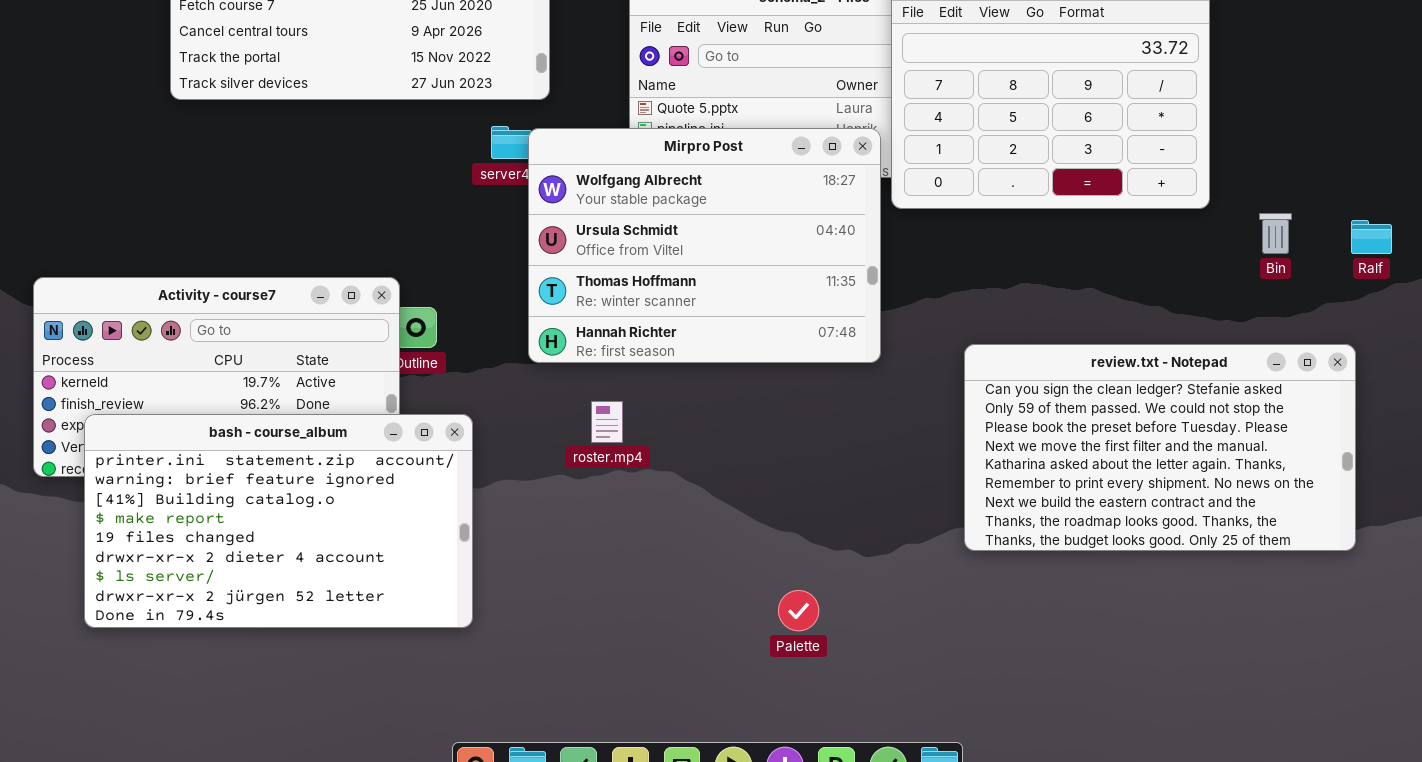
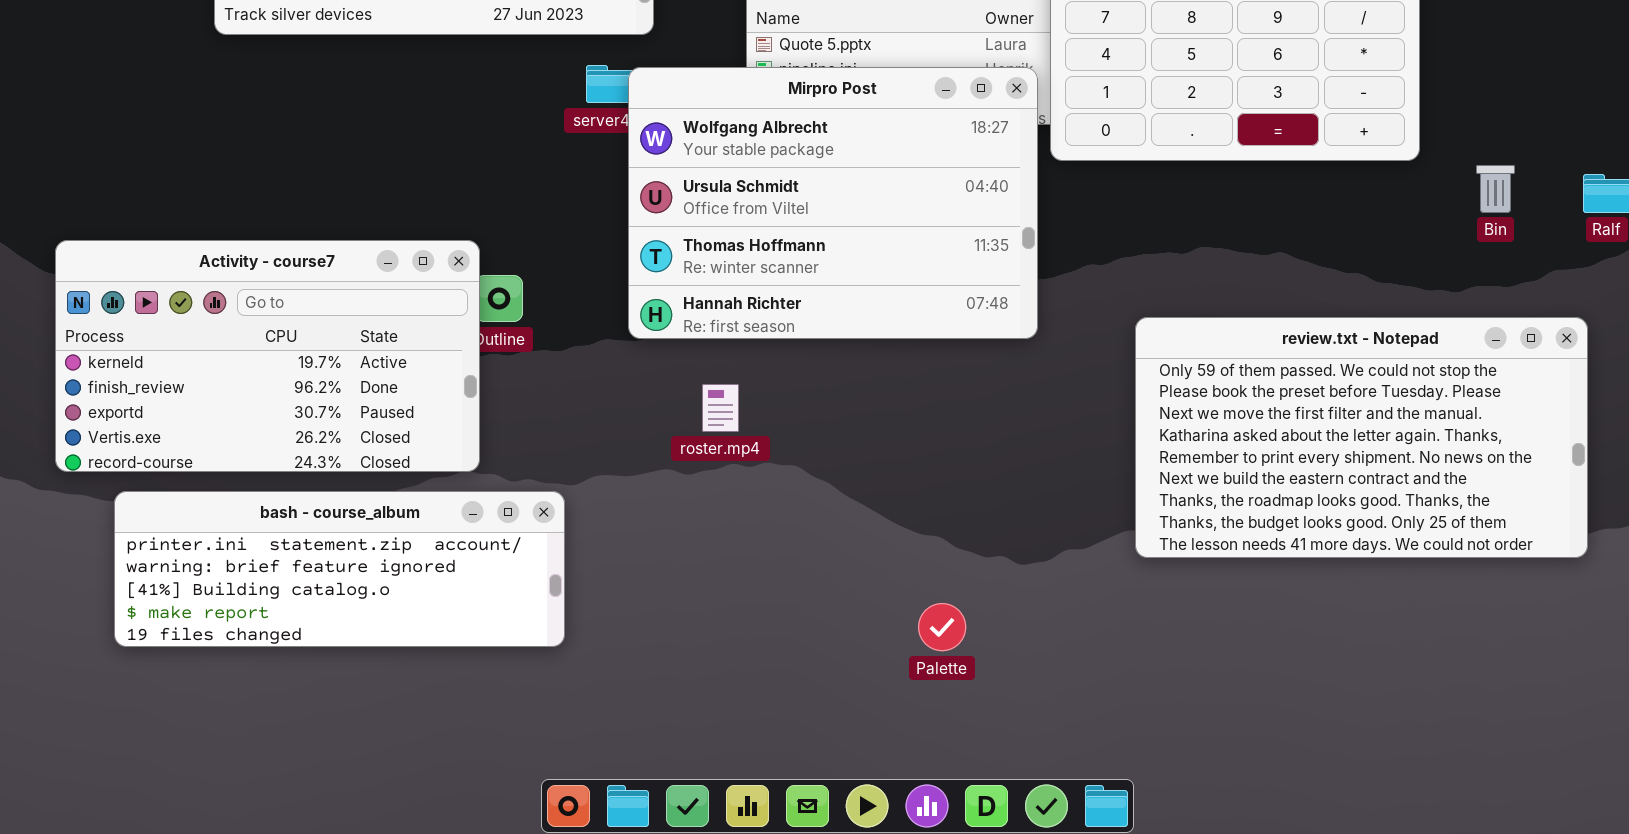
review.txt - Notepad: [964,344,1356,551] -> [1135,317,1588,558], scrolled down 1 row
bash - course_album: [84,414,473,628] -> [114,491,565,647], resized

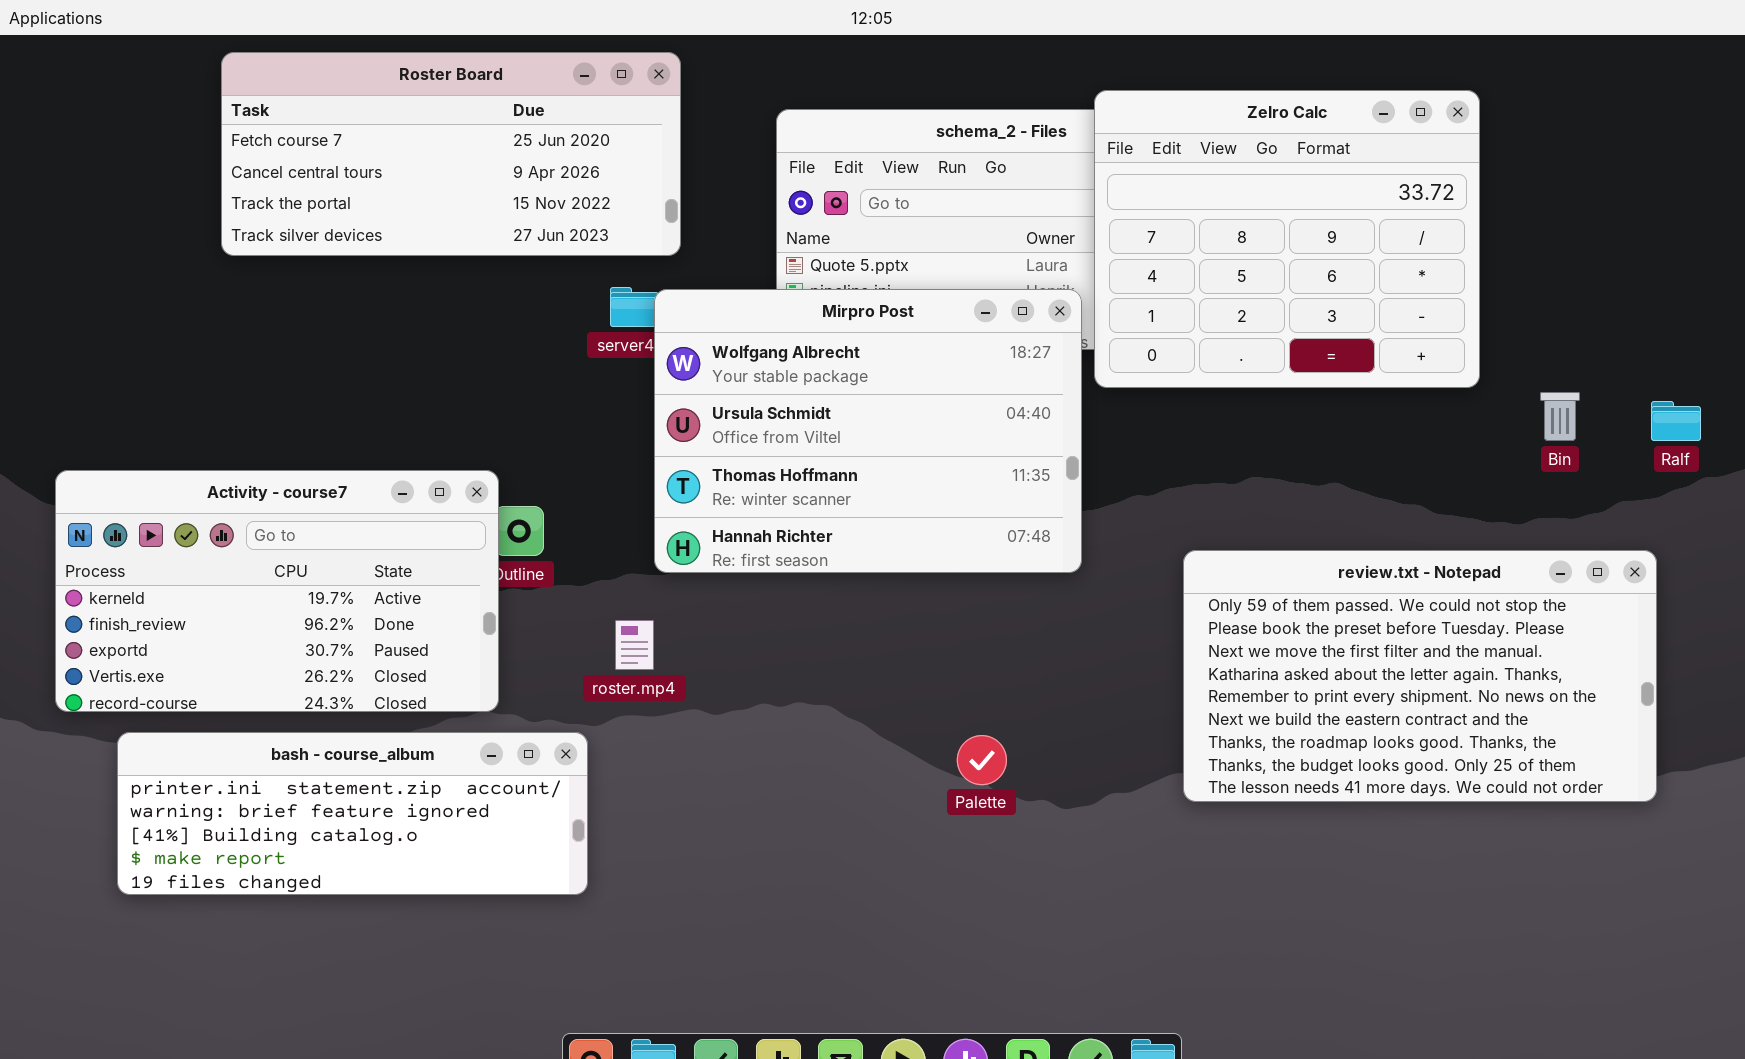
roster.mp4: [702,384,739,432] -> [615,620,654,670], moved
Palette: [918,603,966,651] -> [957,735,1007,785], moved

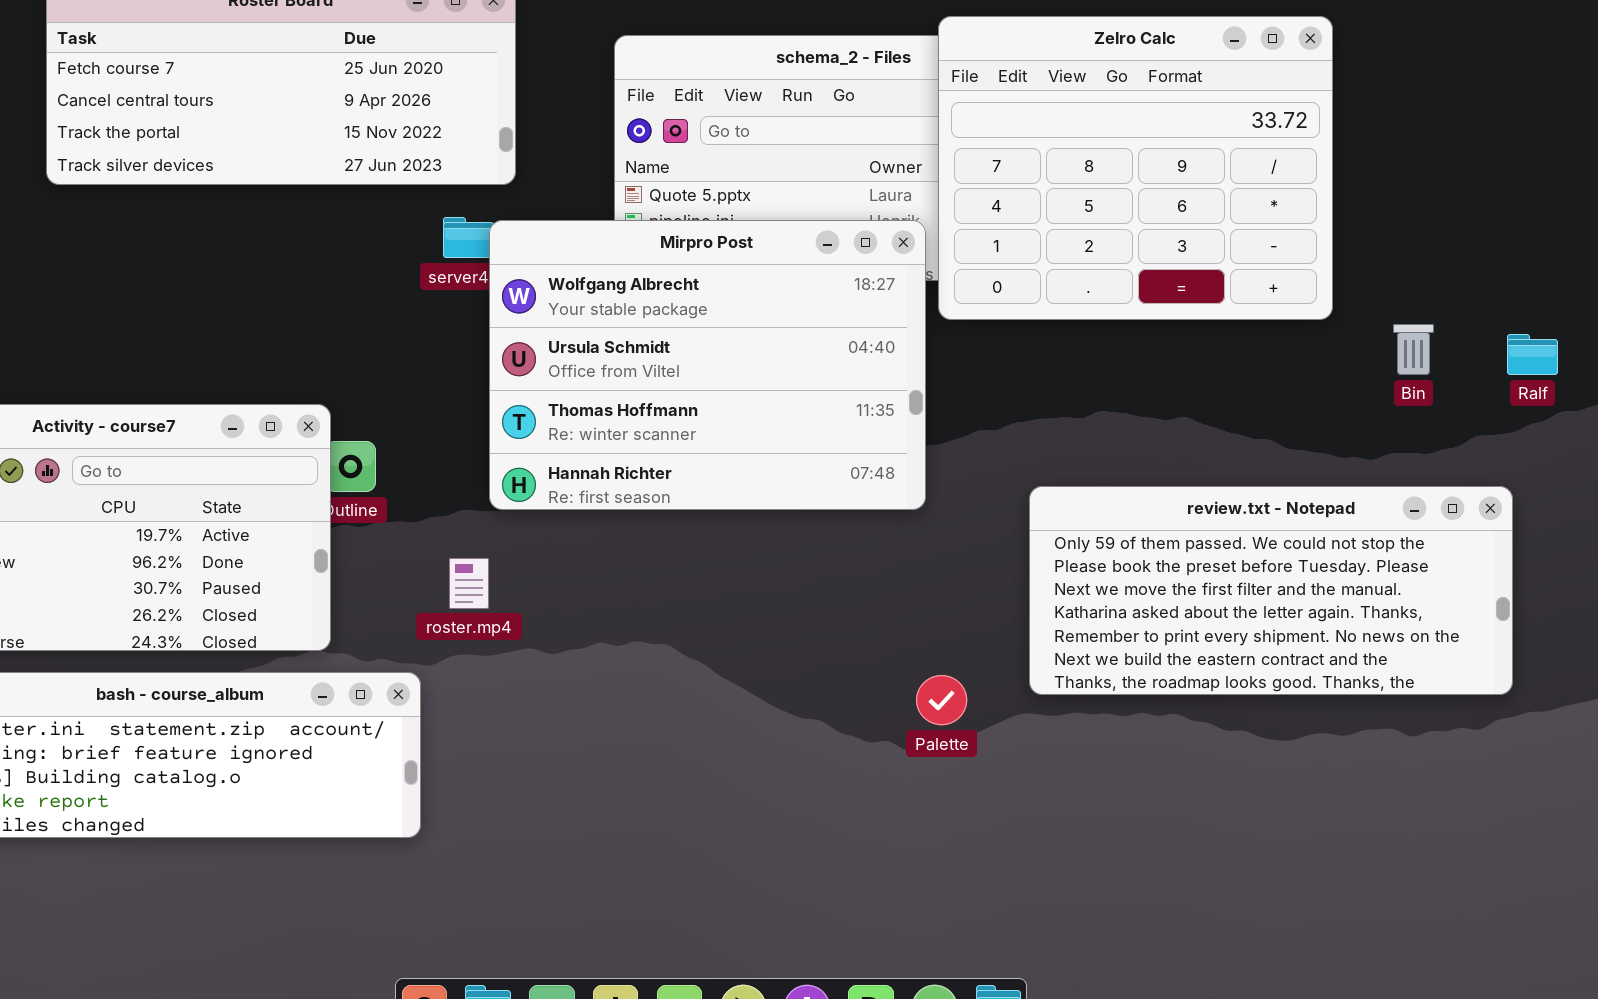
review.txt - Notepad: [1183,550,1657,802] -> [1029,486,1513,695], resized
Palette: [957,735,1007,785] -> [916,675,967,725], moved

